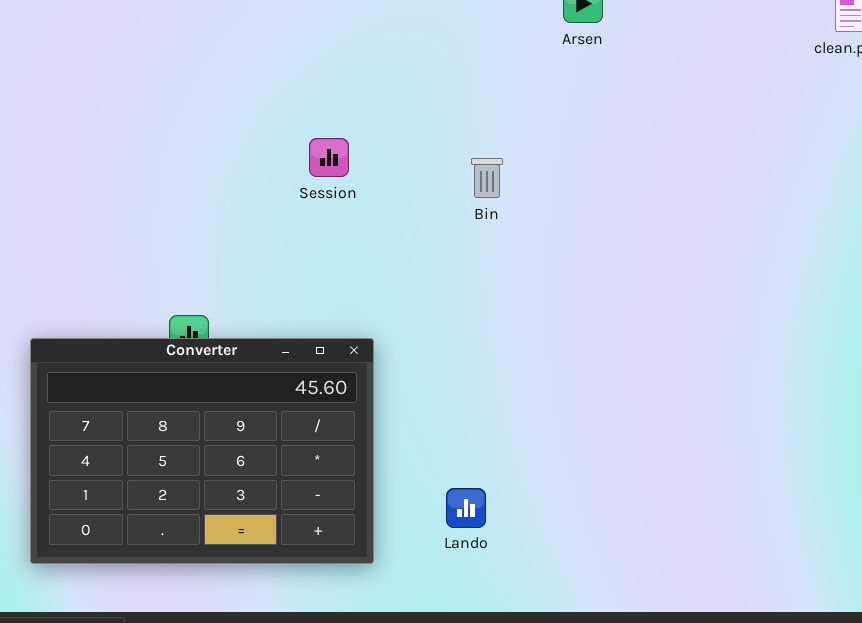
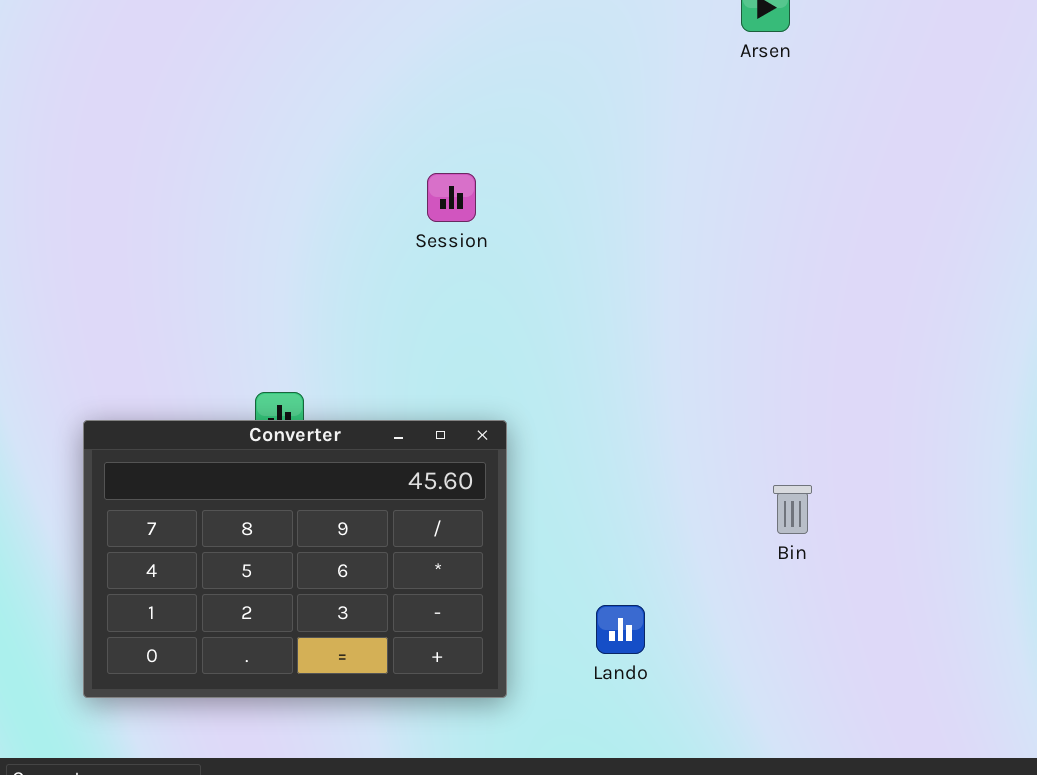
Bin: [471,158,503,198] -> [773,485,812,534], moved

